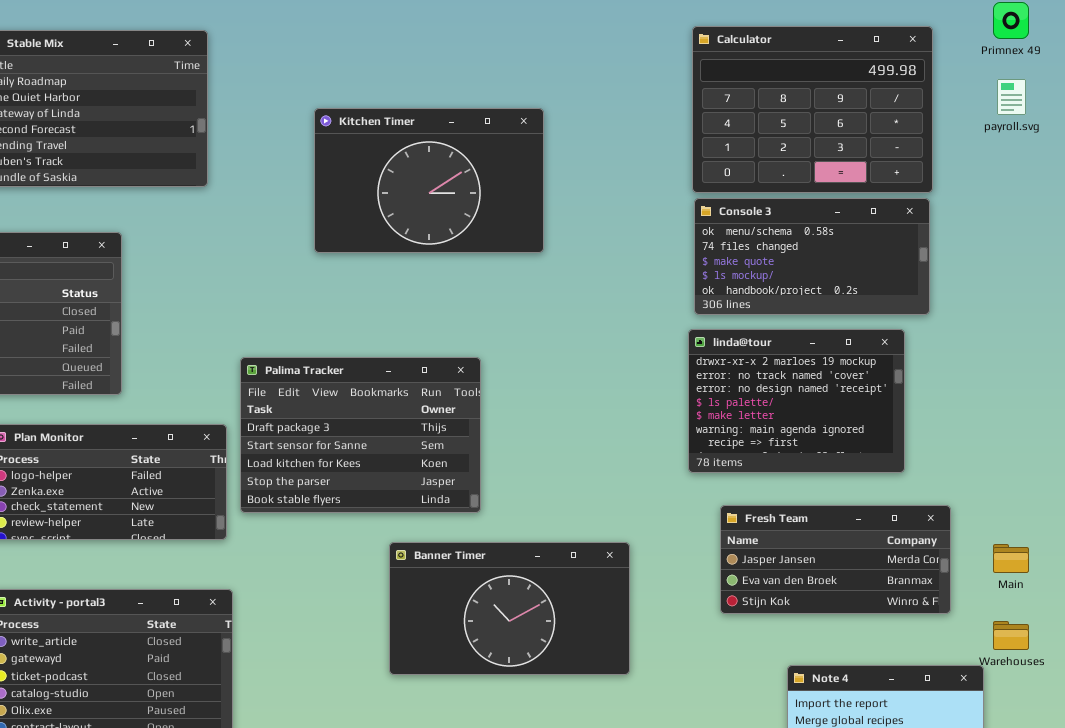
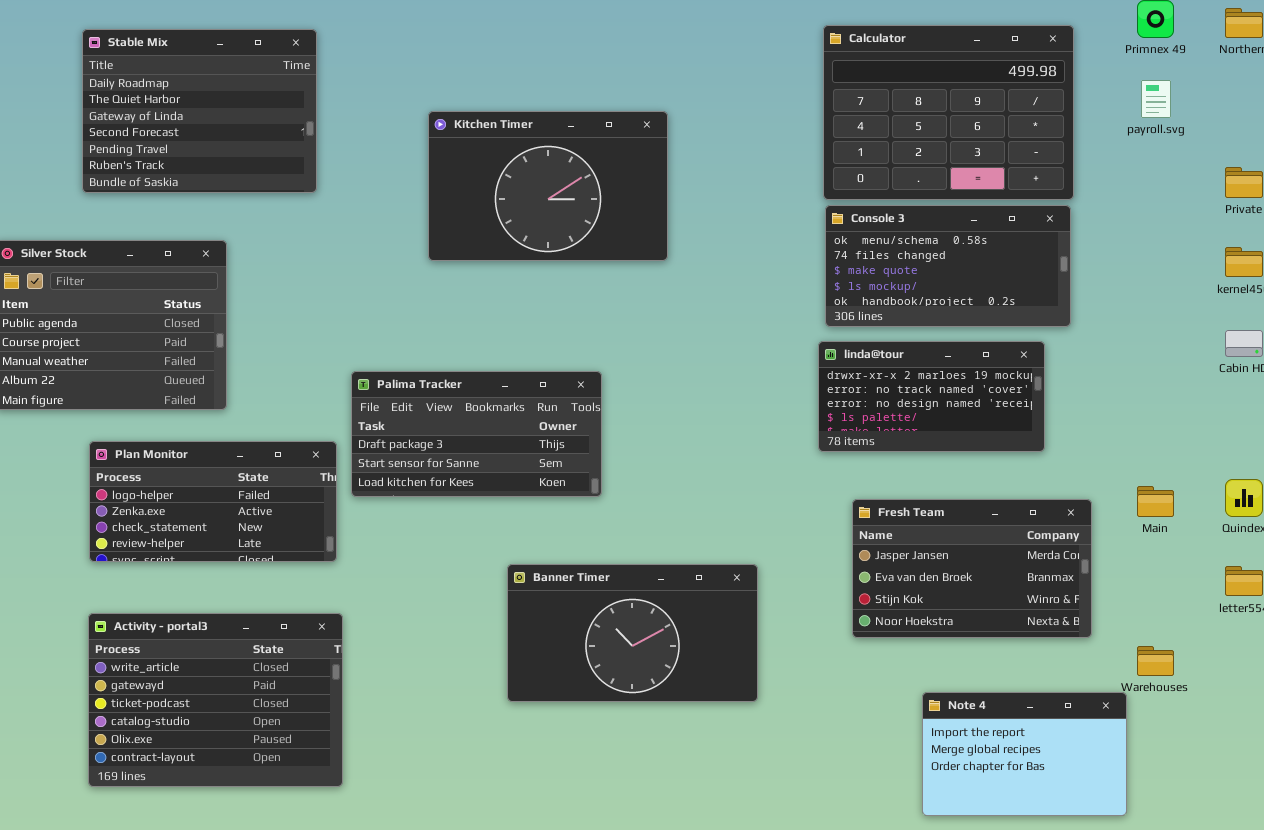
linda@tour: [688,329,905,473] -> [818,341,1045,452], resized
Palima Tracker: [240,357,481,513] -> [351,371,602,497], resized
Fresh Team: [720,505,951,614] -> [852,499,1092,638], resized
Main: [993,544,1029,573] -> [1137,486,1174,517], moved

